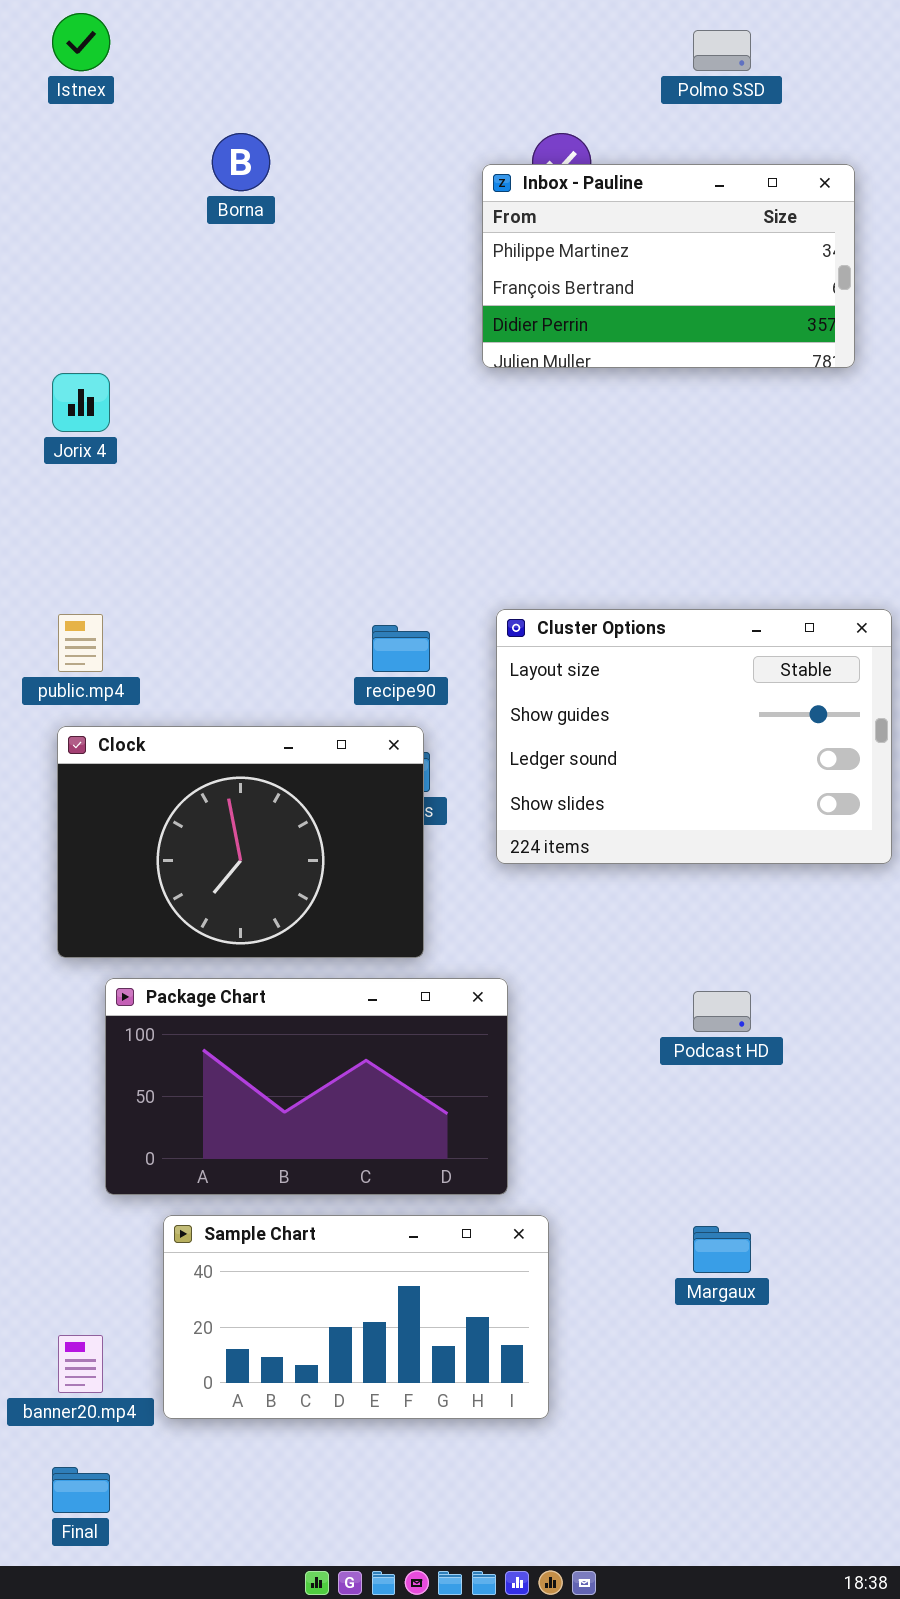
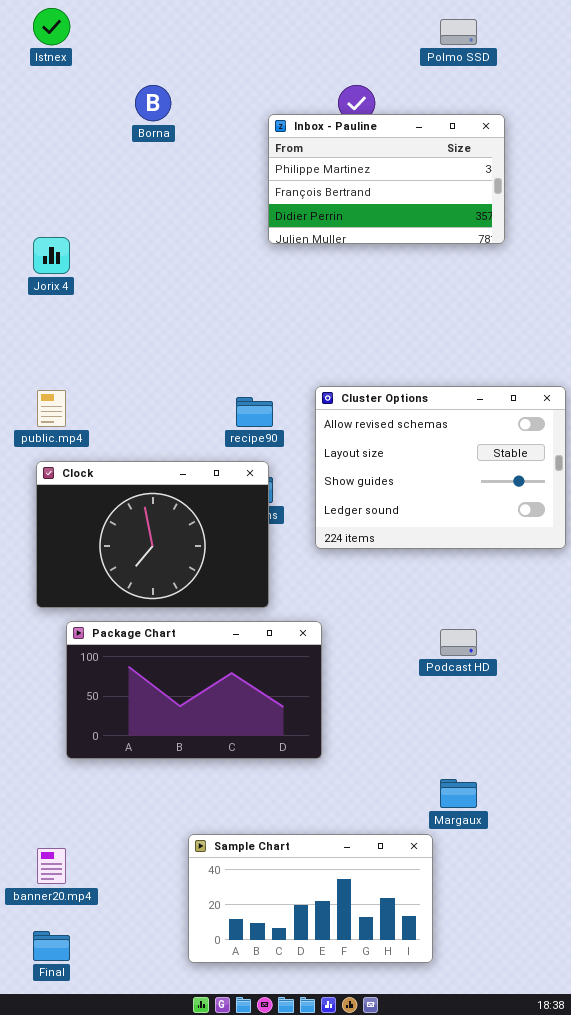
Inbox - Pauline: [482,164,855,368] -> [268,114,505,244], moved
Cluster Options: [496,609,892,864] -> [315,386,566,549], scrolled up 1 row
Sample Chart: [163,1215,549,1419] -> [188,834,433,963], moved

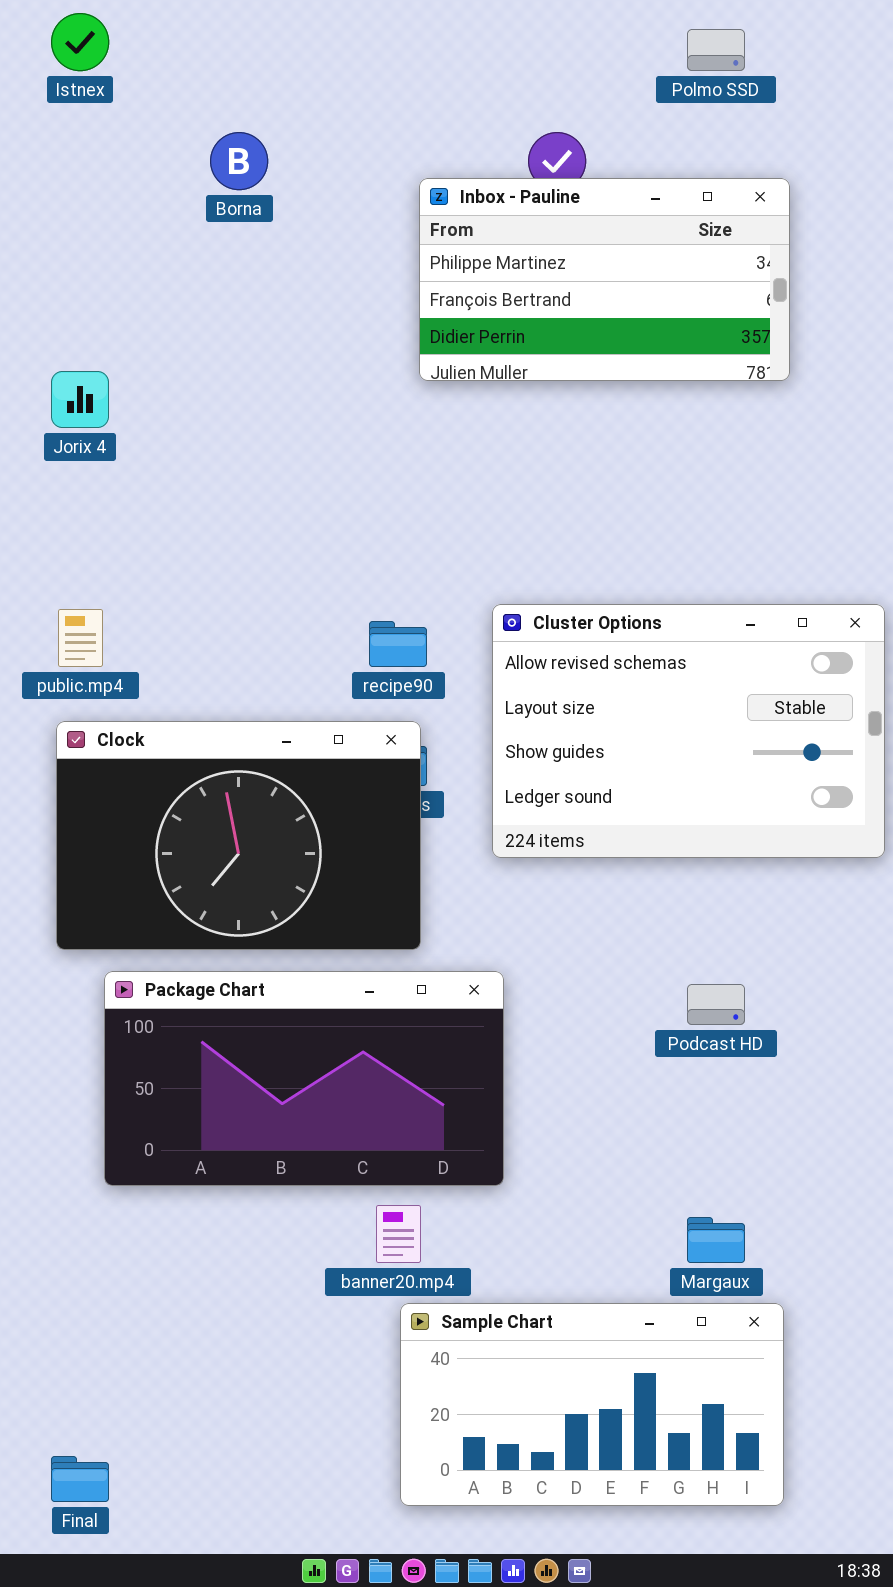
Sample Chart: [188,834,433,963] -> [400,1303,784,1506], moved
banner20.mp4: [37,848,66,884] -> [376,1205,421,1263], moved

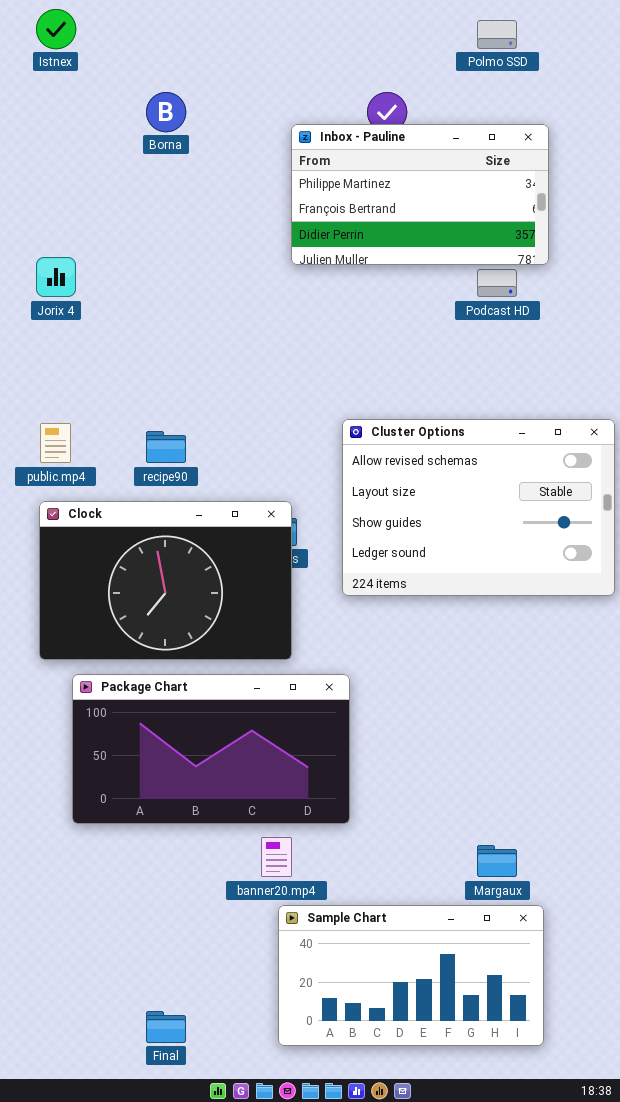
recipe90: [369,621,427,667] -> [146,431,186,463], moved
Podcast HD: [687,984,745,1025] -> [477,269,517,297], moved
Final: [51,1456,109,1502] -> [146,1011,186,1043], moved

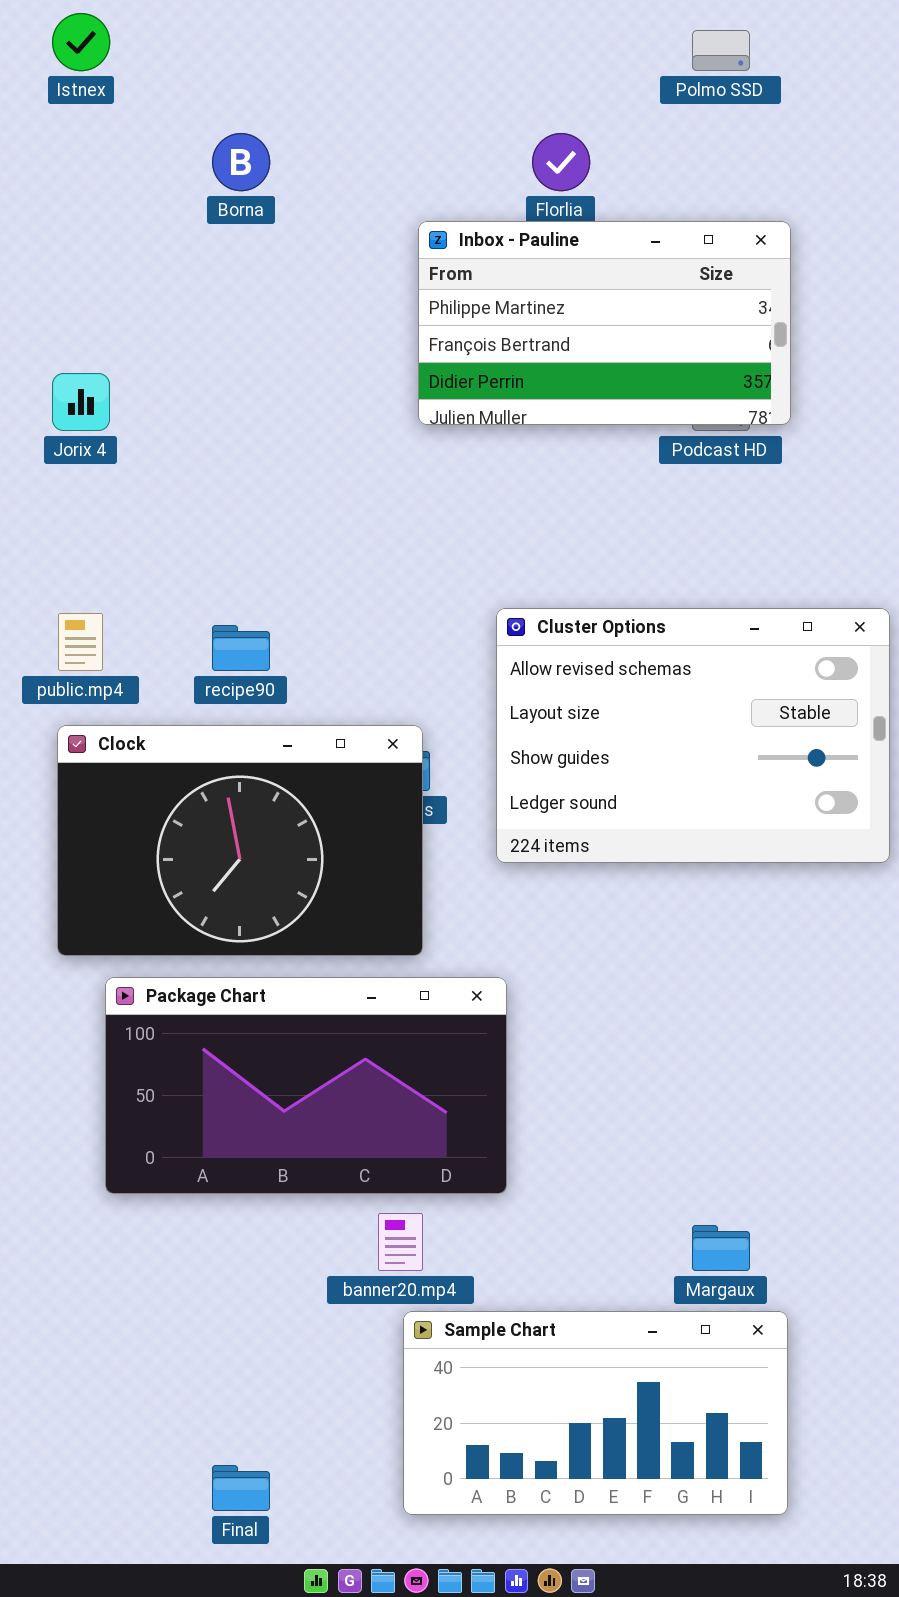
Inbox - Pauline: [291,124,549,265] -> [418,221,791,425], moved

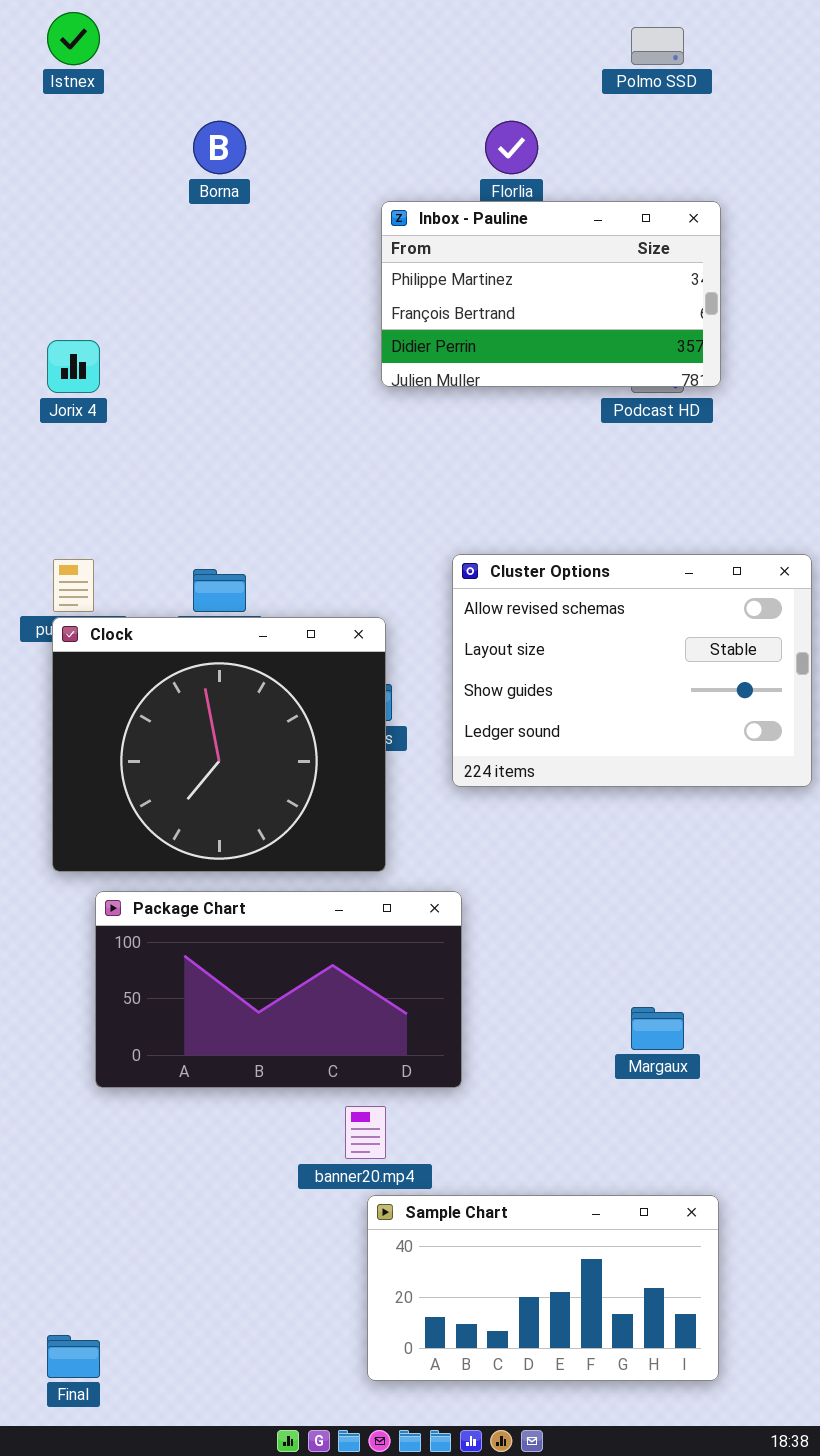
Clock: [57,725,423,956] -> [52,617,386,872], resized
Margaux: [692,1225,750,1271] -> [631,1007,684,1050], moved
Final: [212,1465,270,1511] -> [47,1335,100,1378], moved

